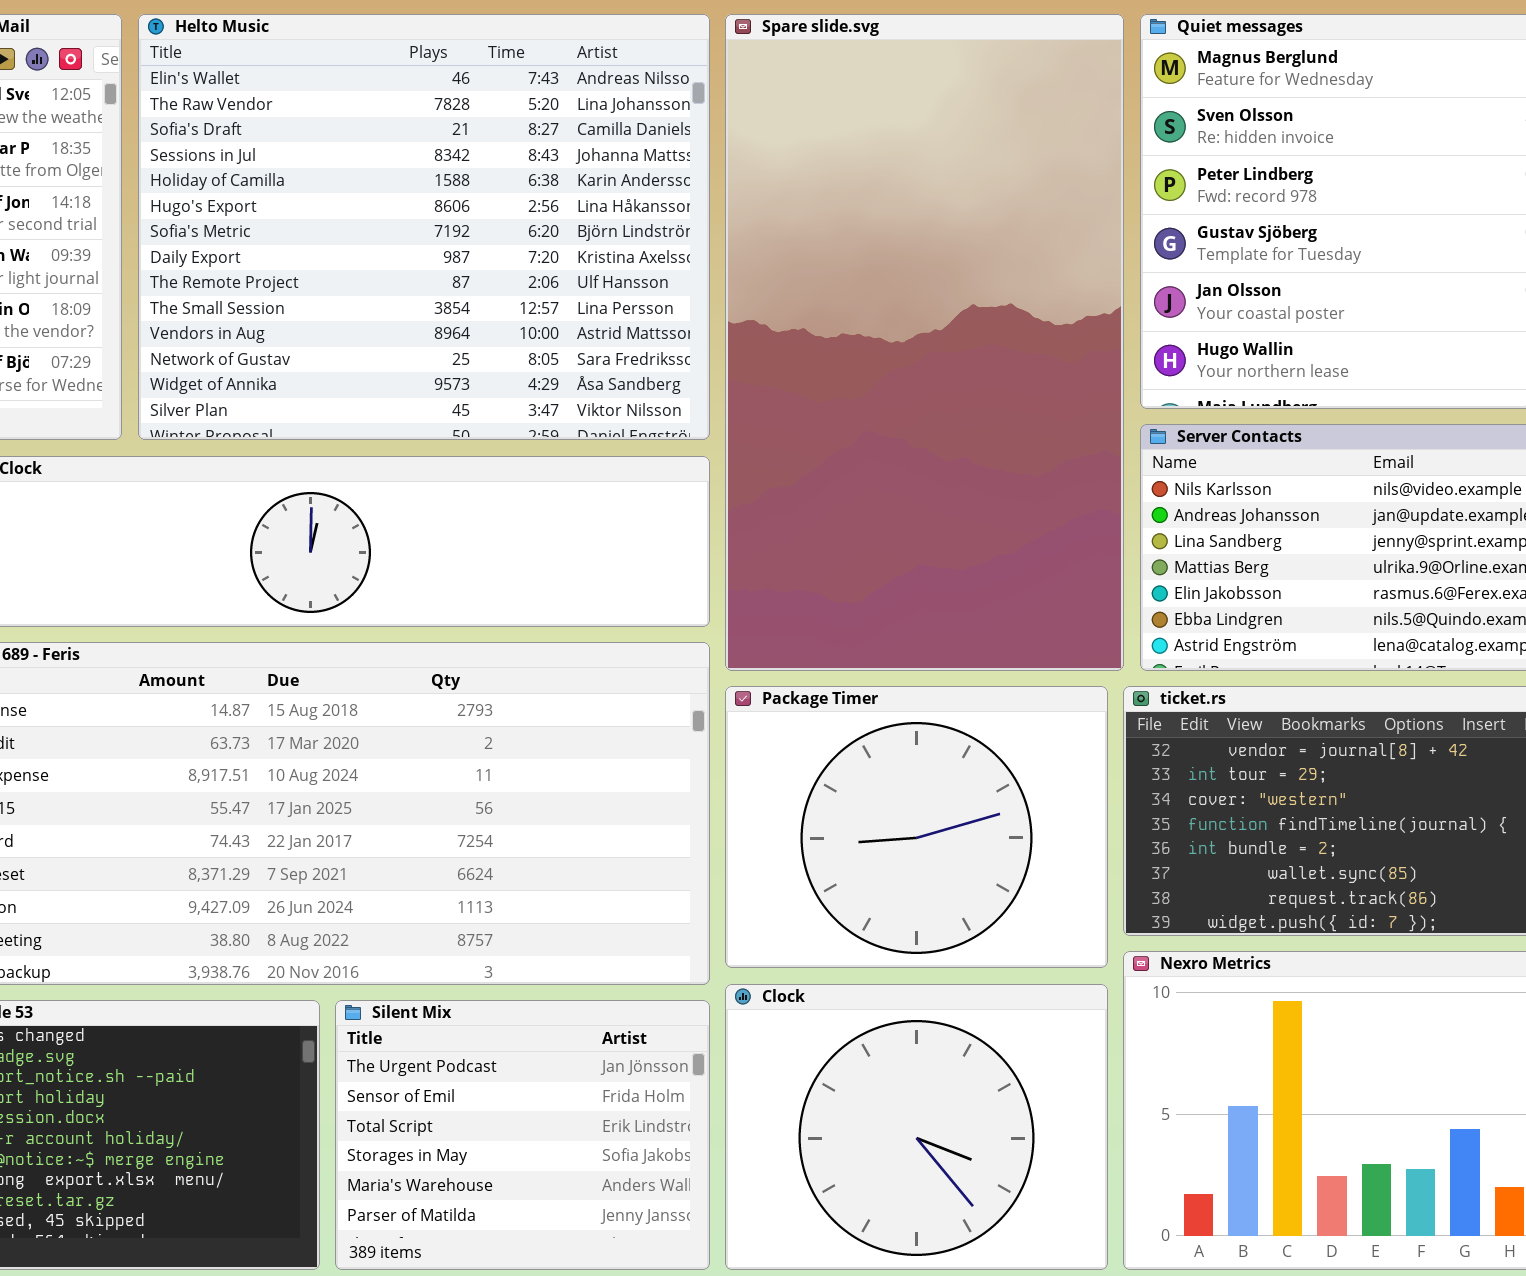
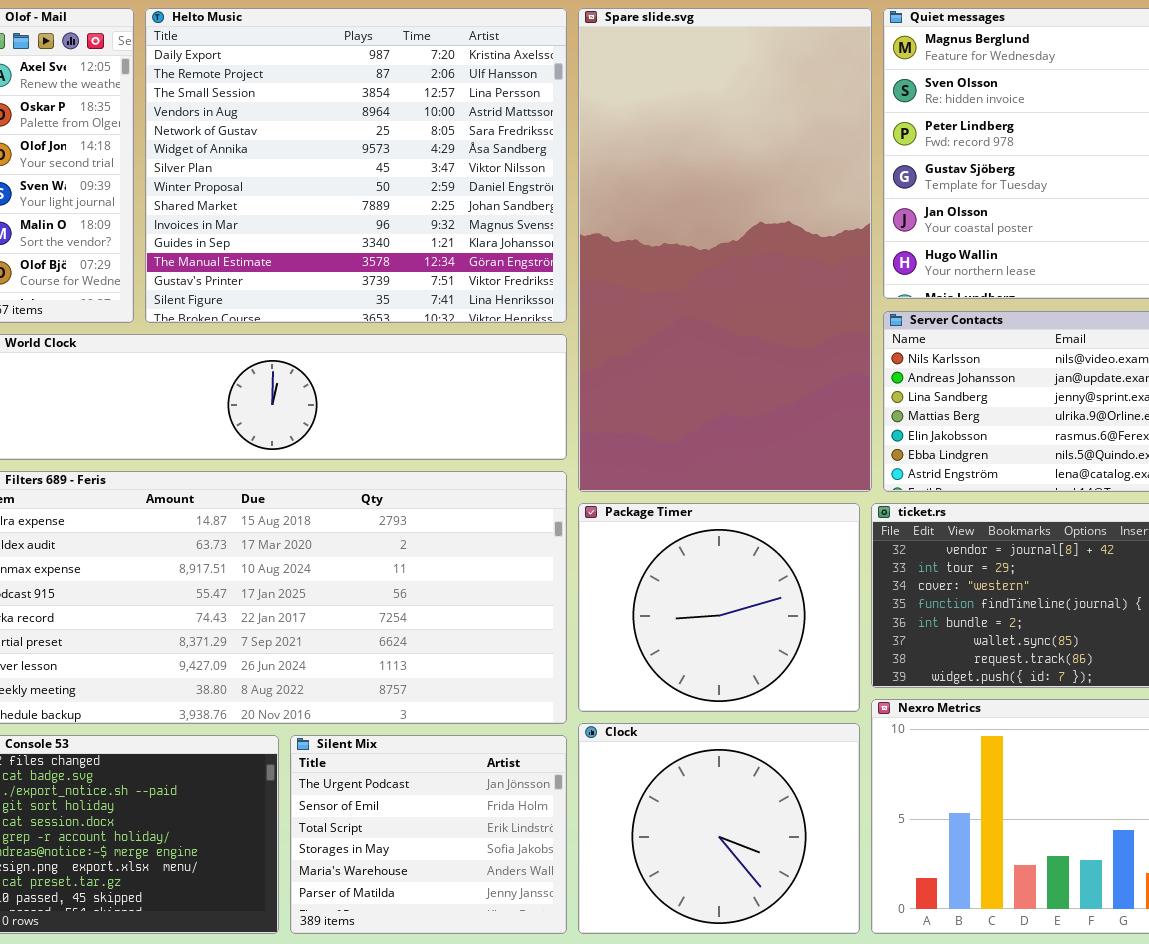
Helto Music: [138,14,710,440] -> [145,8,567,323], scrolled down 7 rows

